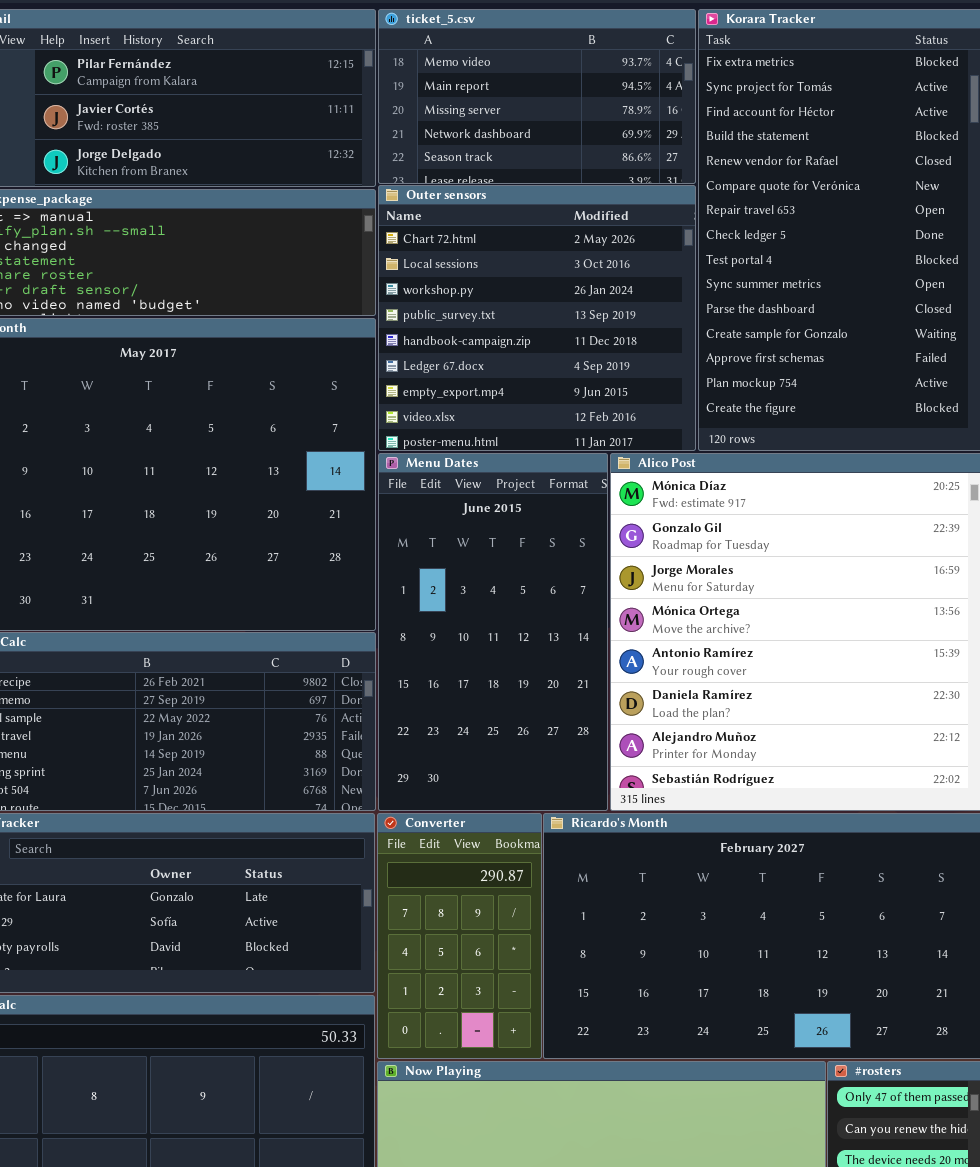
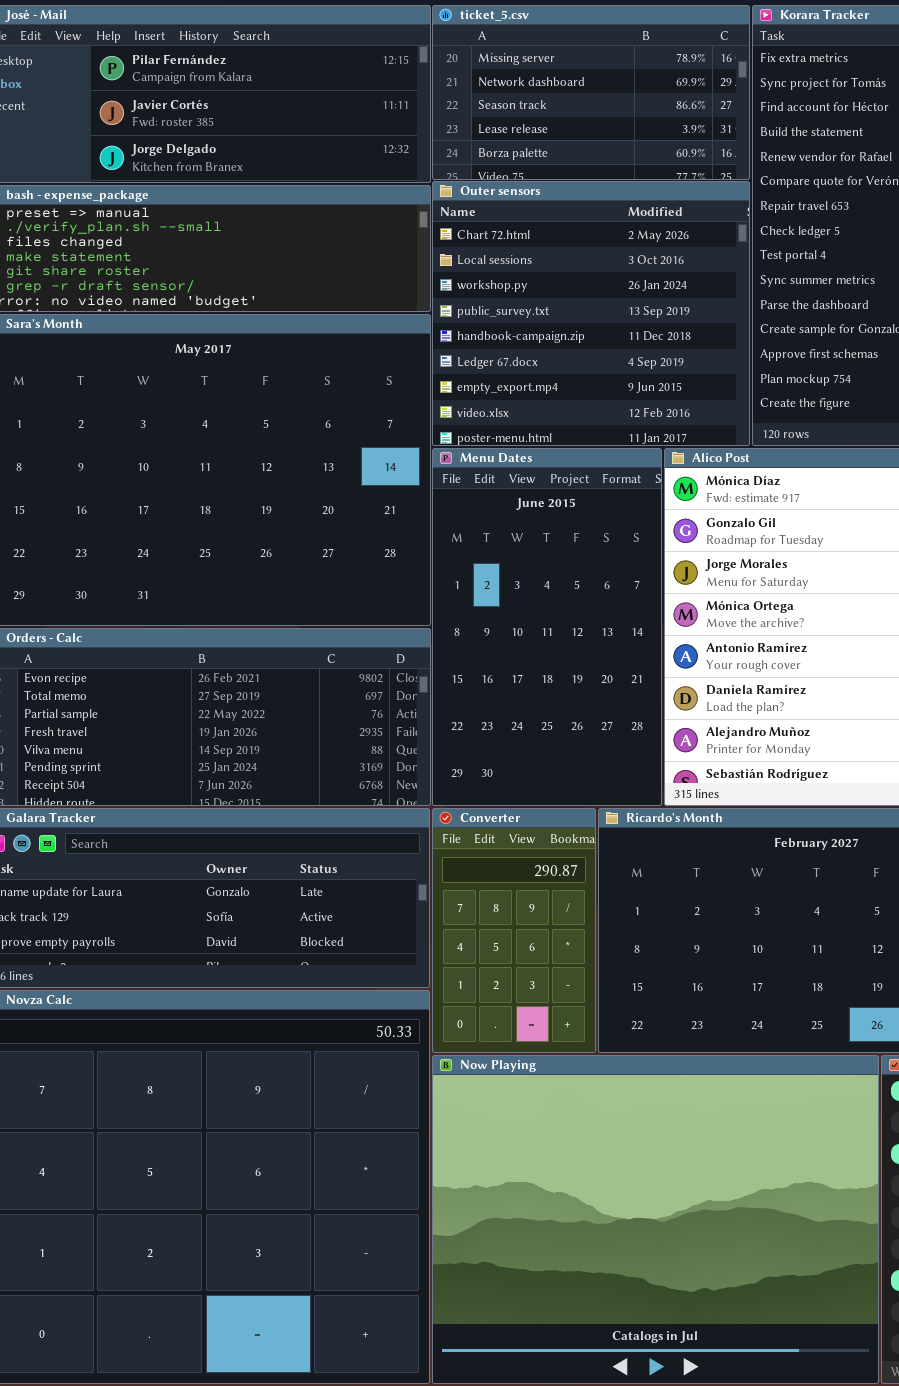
ticket_5.csv: [378,9,696,184] -> [432,5,750,180], scrolled down 2 rows

